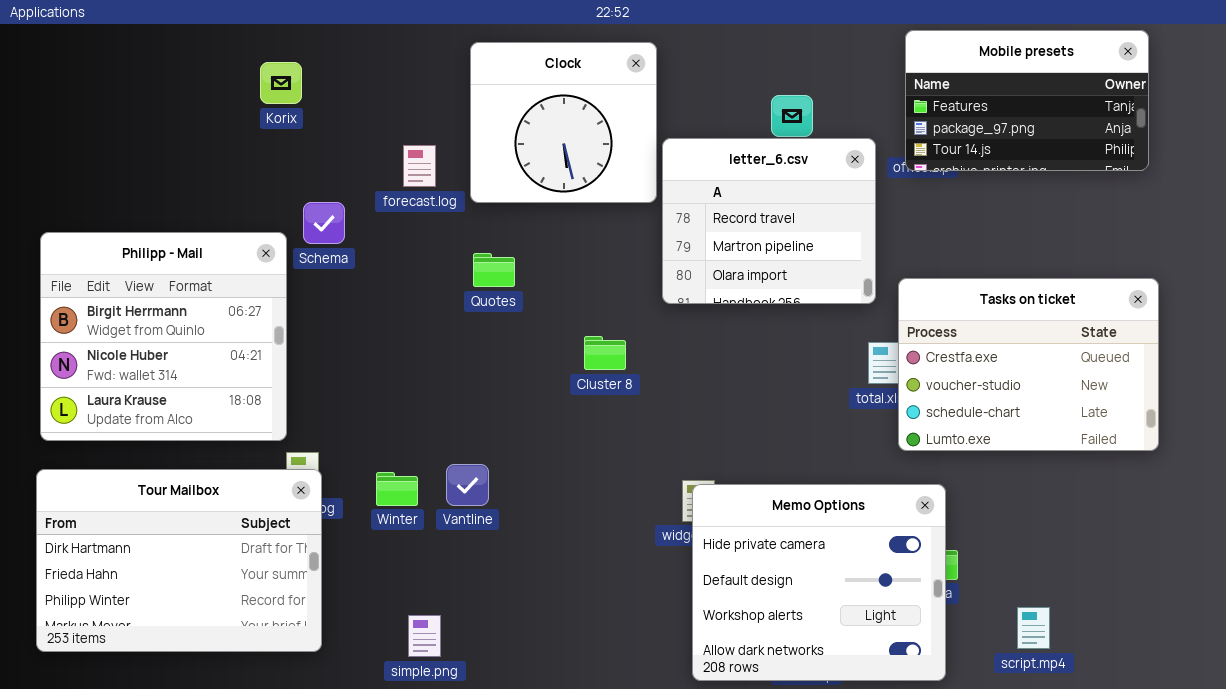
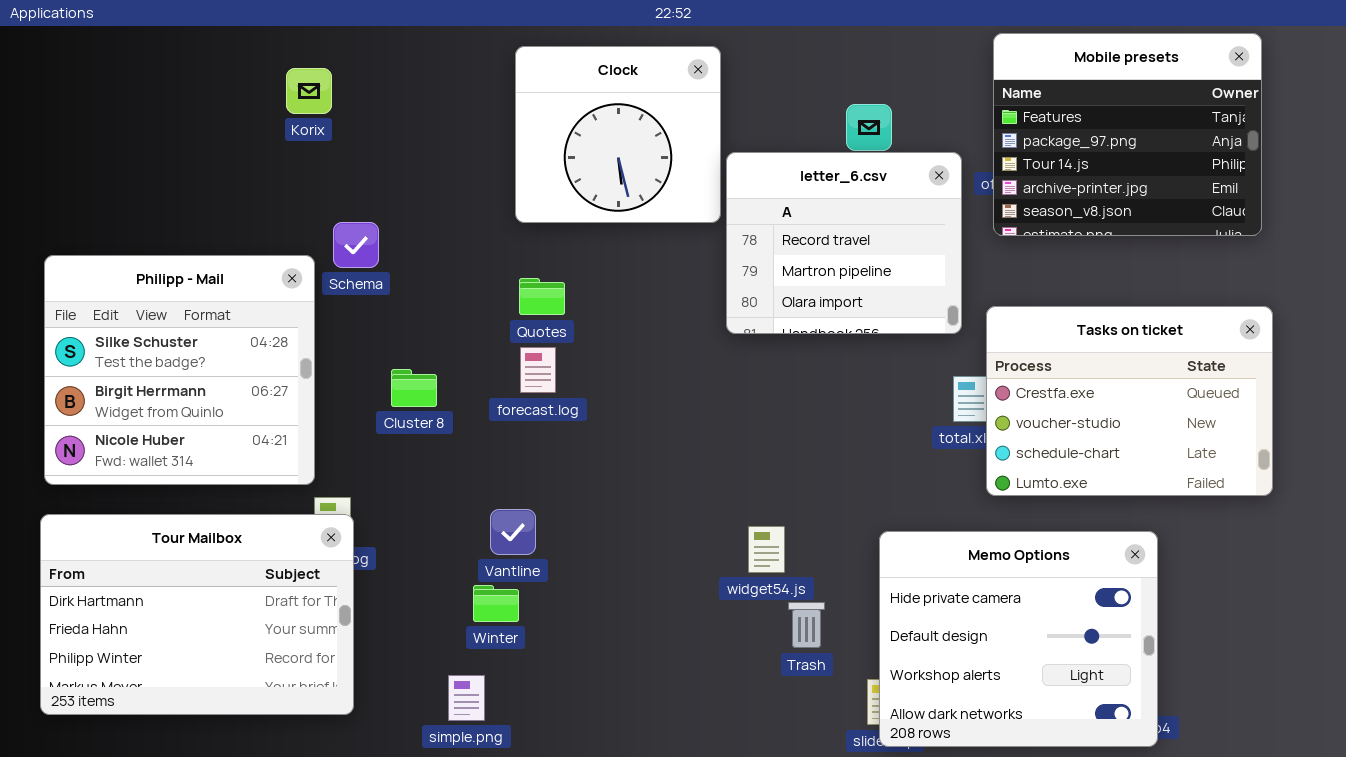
Mobile presets: [905,30,1149,171] -> [993,33,1262,236], resized
forecast.log: [403,145,436,187] -> [520,347,556,393], moved
Philipp - Mail: [40,232,287,441] -> [44,255,315,485], scrolled up 1 row
Cluster 8: [584,336,626,370] -> [391,369,437,407], moved
Winter: [376,472,418,506] -> [473,585,519,622], moved
Memo Options: [692,484,946,681] -> [879,531,1158,747], moved

